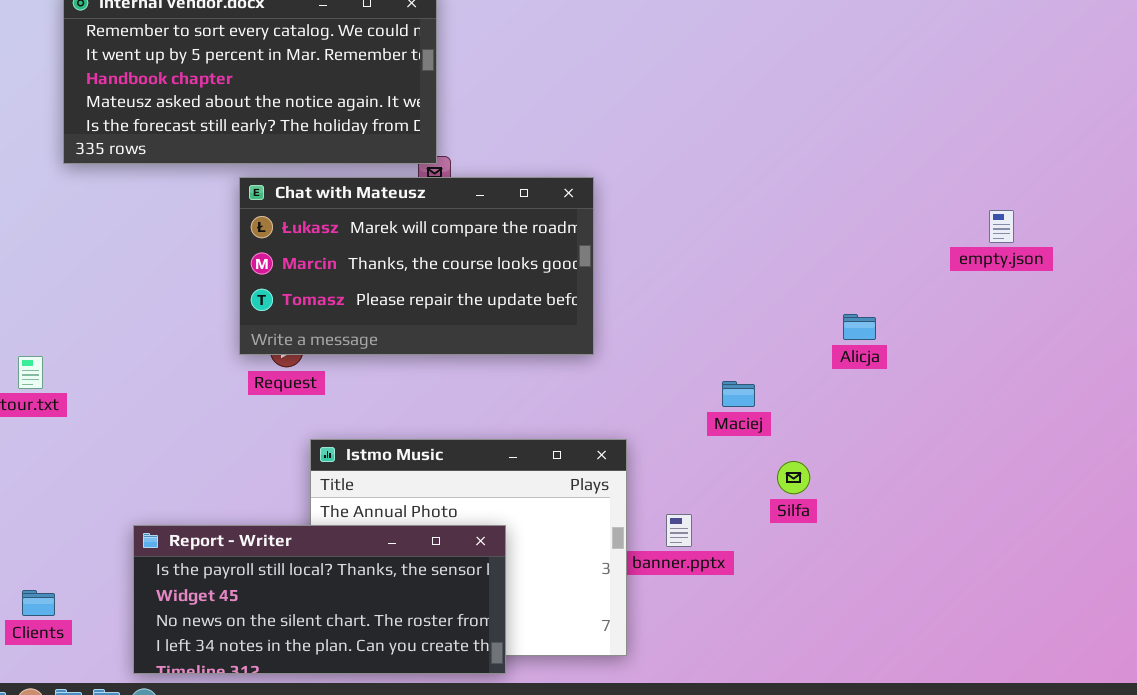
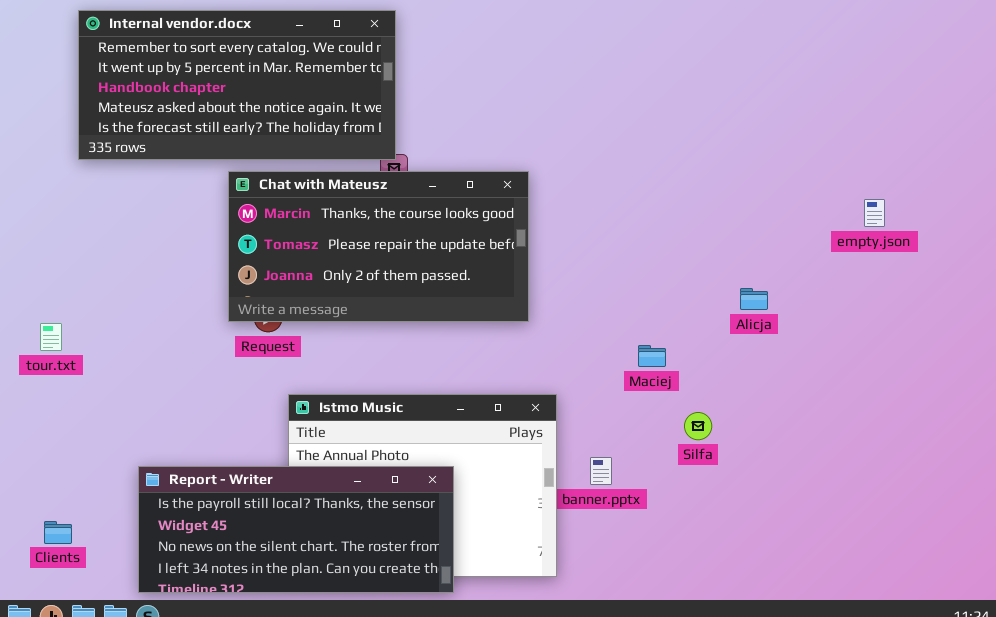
Chat with Mateusz: [239,177,594,355] -> [228,171,529,322], scrolled down 1 row

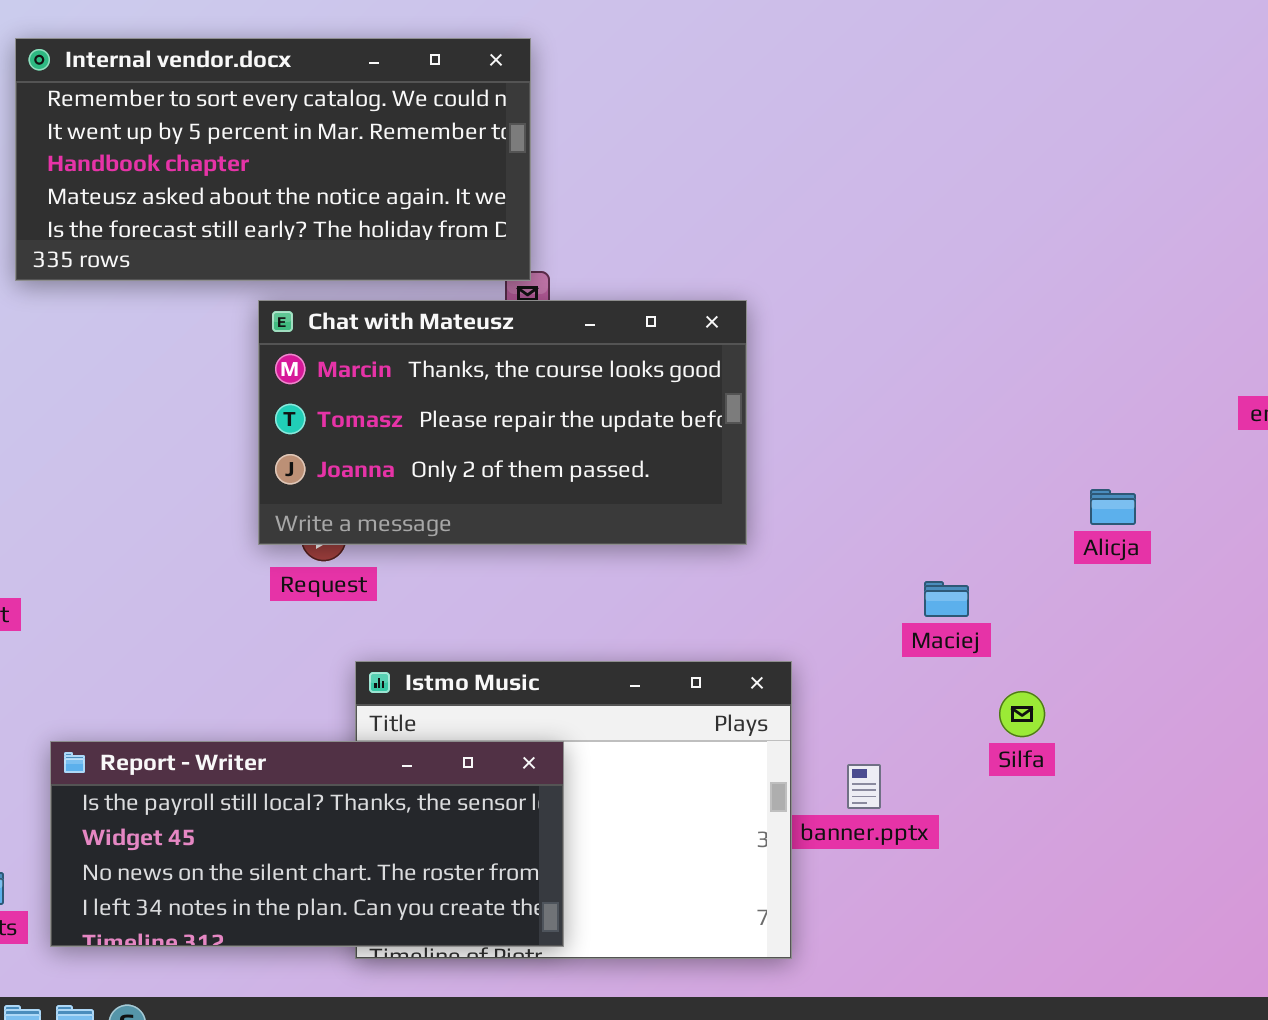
Report - Writer: [138,466,454,593] -> [50,741,564,947], moved

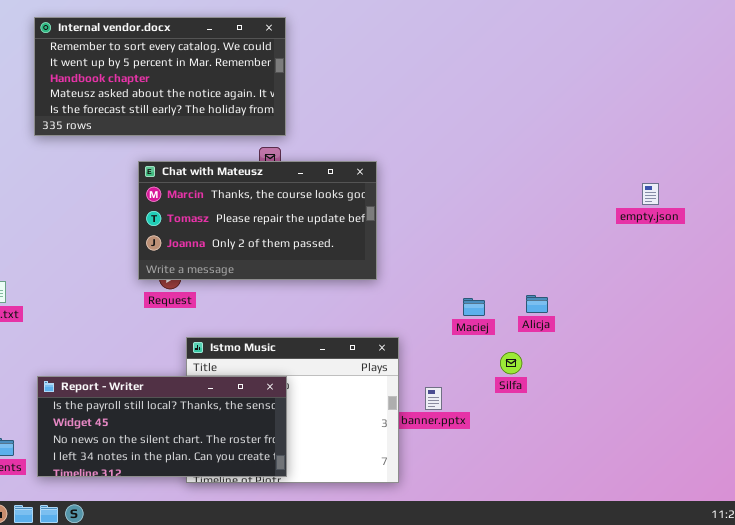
Internal vendor.docx: [15,38,531,281] -> [34,17,286,136], moved
Alicja: [1090,489,1136,525] -> [526,295,548,313], moved

